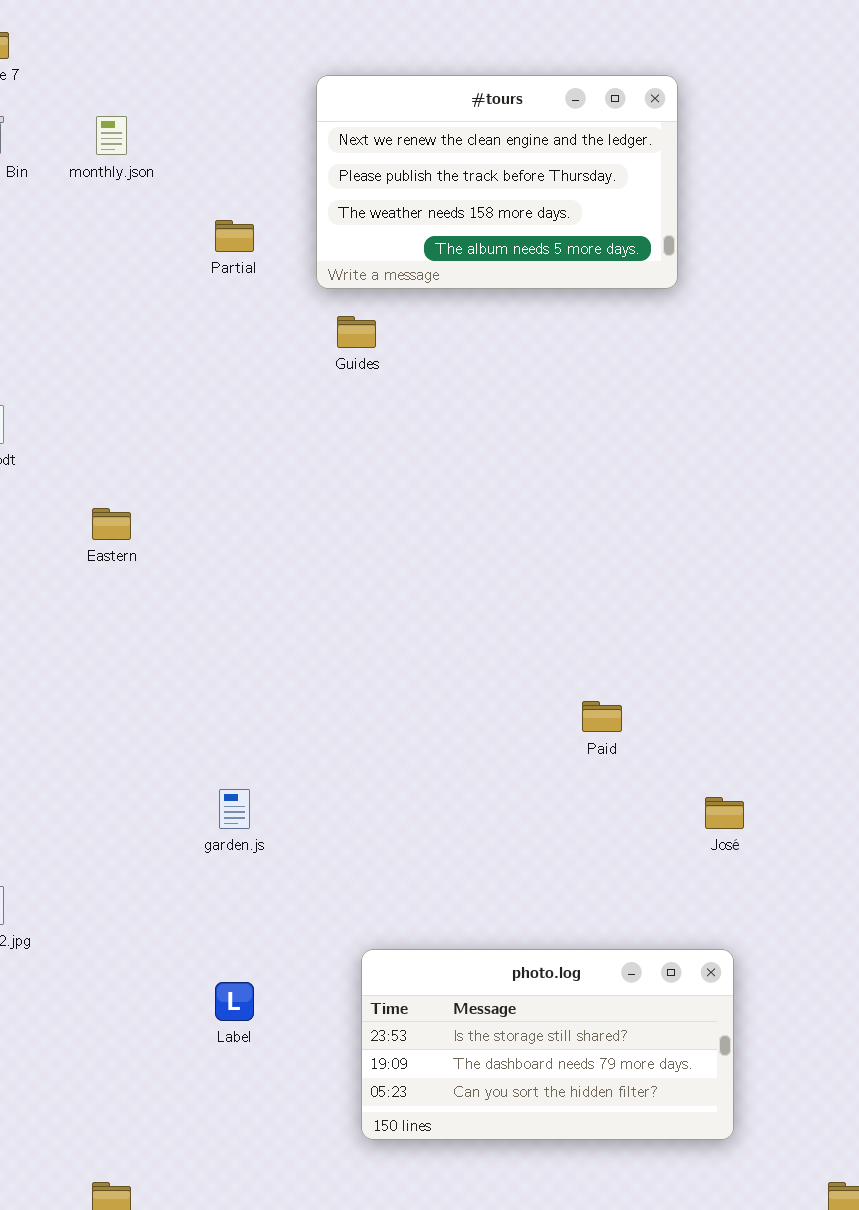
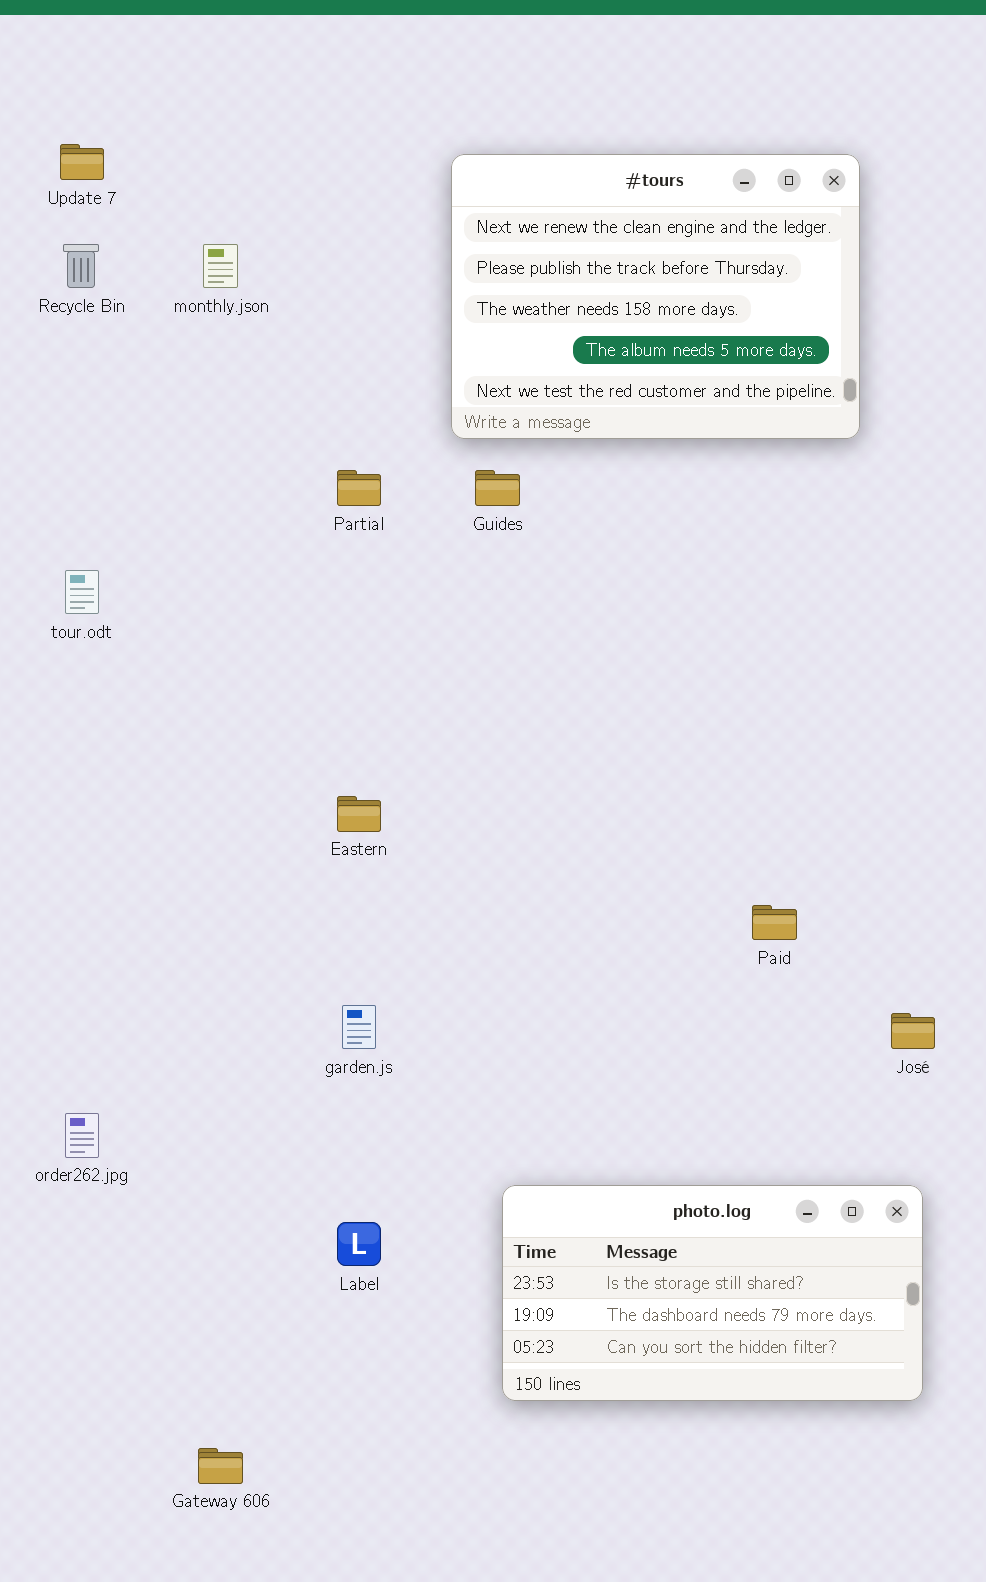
#tours: [316,75,678,289] -> [451,154,860,439], resized
Partial: [215,220,254,252] -> [337,470,381,506], moved
Eastern: [92,508,131,540] -> [337,796,381,832], moved

